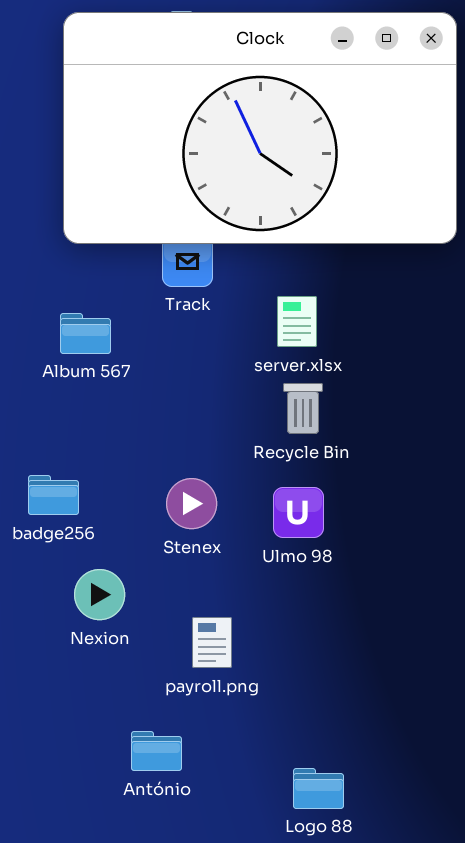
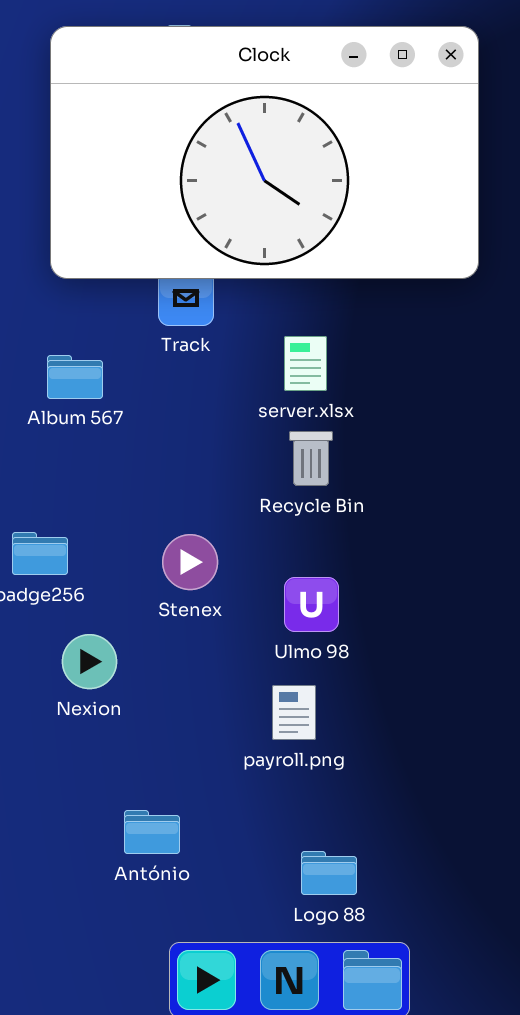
Ulmo 98: [273,487,324,538] -> [284,577,339,632], moved
payroll.png: [192,617,232,668] -> [272,685,316,740], moved

